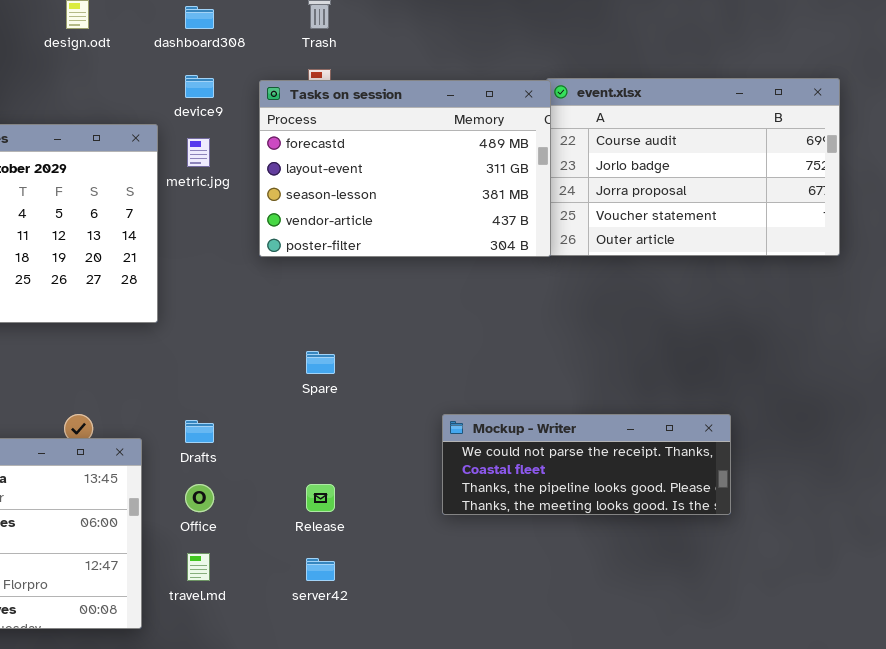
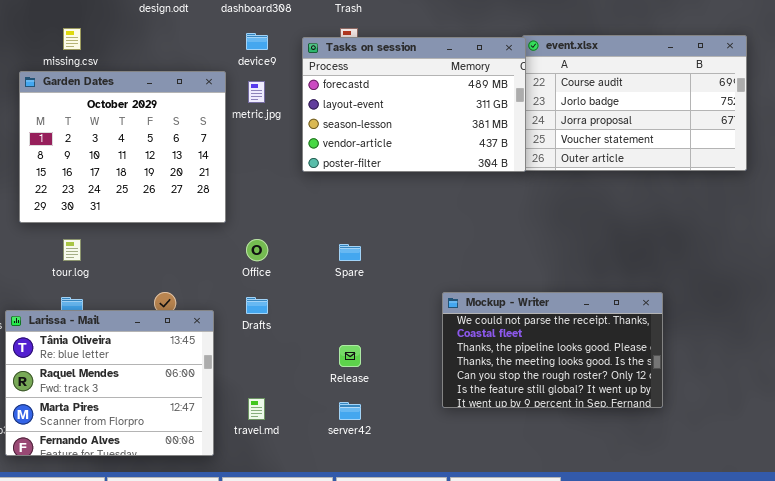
Mockup - Writer: [442,414,731,515] -> [442,292,663,408], resized
Office: [185,484,214,512] -> [246,239,268,261], moved

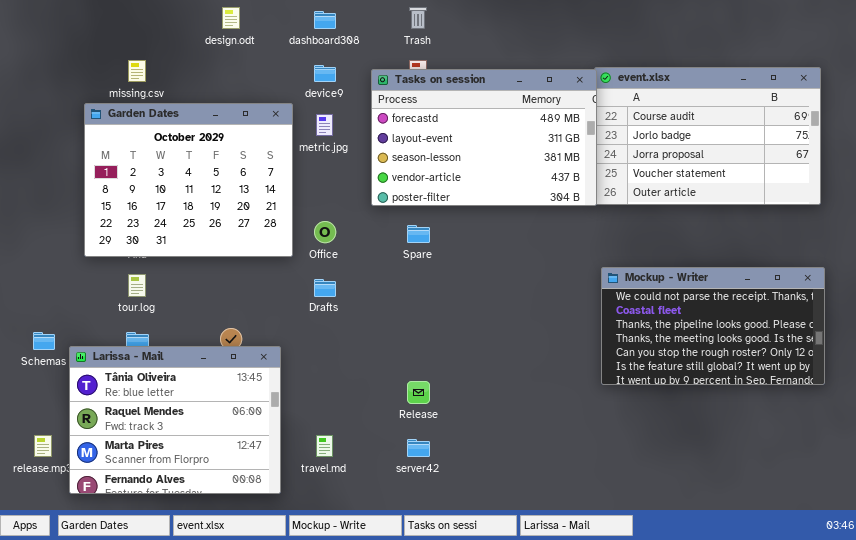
Office: [246,239,268,261] -> [314,221,336,243], moved
Spare: [339,244,361,261] -> [407,225,430,243], moved
Mockup - Writer: [442,292,663,408] -> [601,267,825,385], moved
Drafts: [246,297,268,314] -> [314,279,336,297], moved

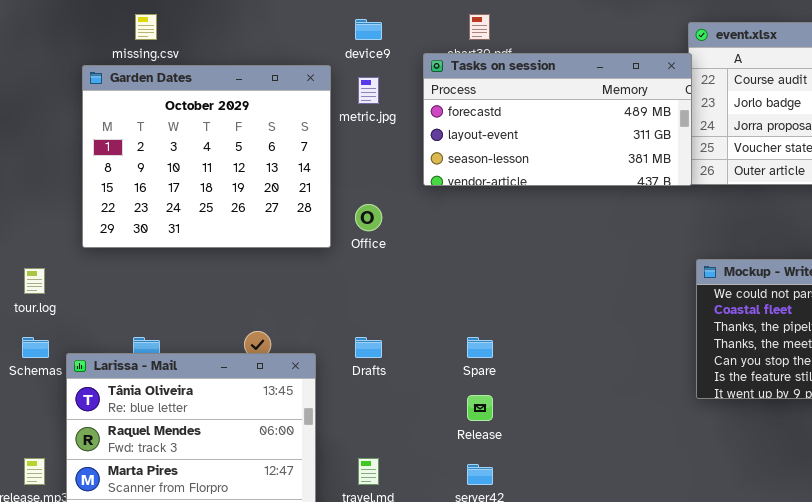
Tasks on session: [371,69,597,206] -> [423,53,692,186], resized
Spare: [407,225,430,243] -> [467,337,493,358], moved
tour.log: [128,274,146,297] -> [24,268,45,294], moved
Drafts: [314,279,336,297] -> [355,337,382,358], moved

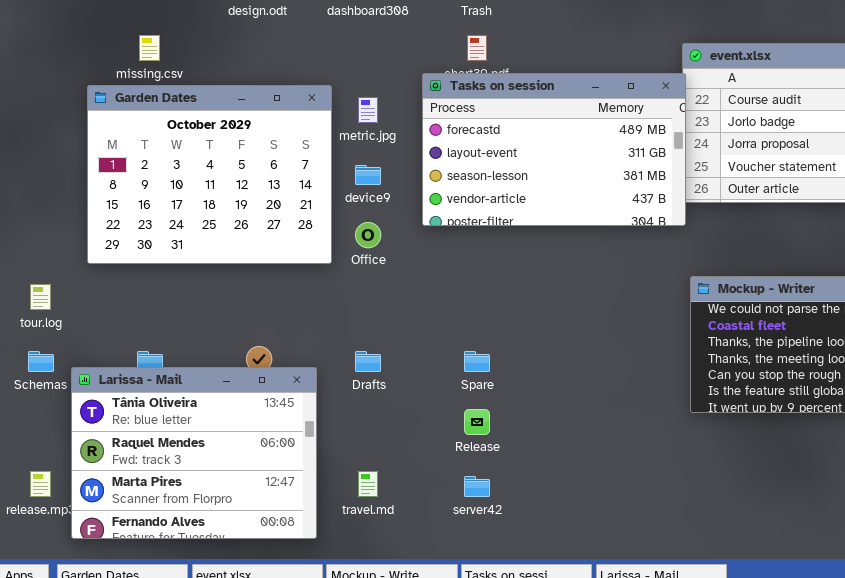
device9: [355,19,382,40] -> [355,165,381,185], moved
Tasks on session: [423,53,692,186] -> [422,73,686,226], resized

